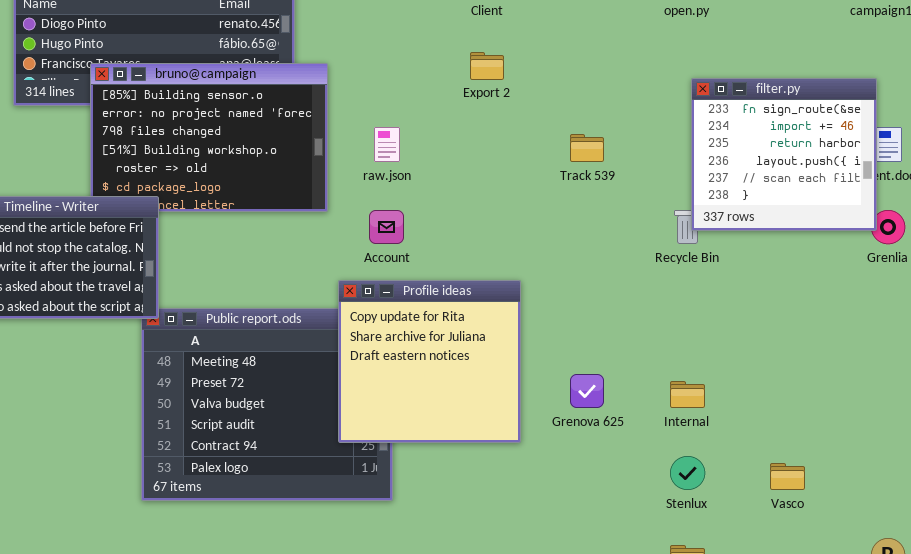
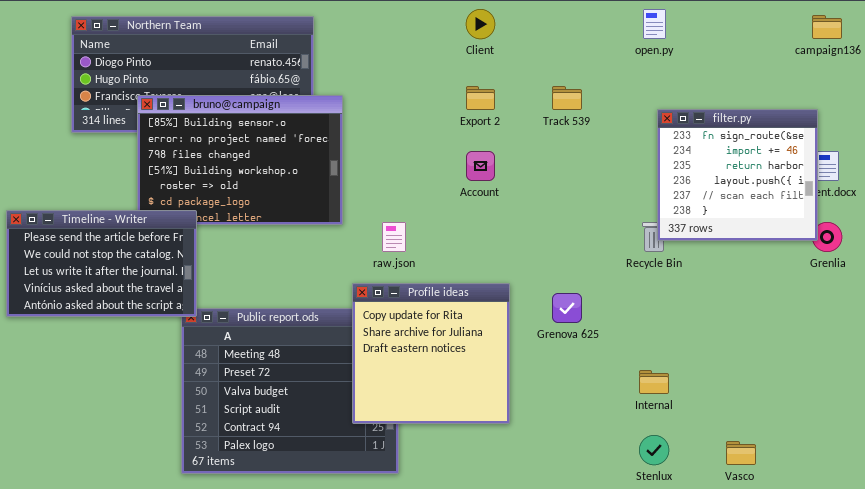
raw.json: [374,127,400,162] -> [382,222,406,252], moved
Track 539: [570,134,604,162] -> [552,86,582,110], moved
Account: [369,210,404,244] -> [466,151,495,181], moved
Grenova 625: [570,374,604,408] -> [552,293,582,323], moved

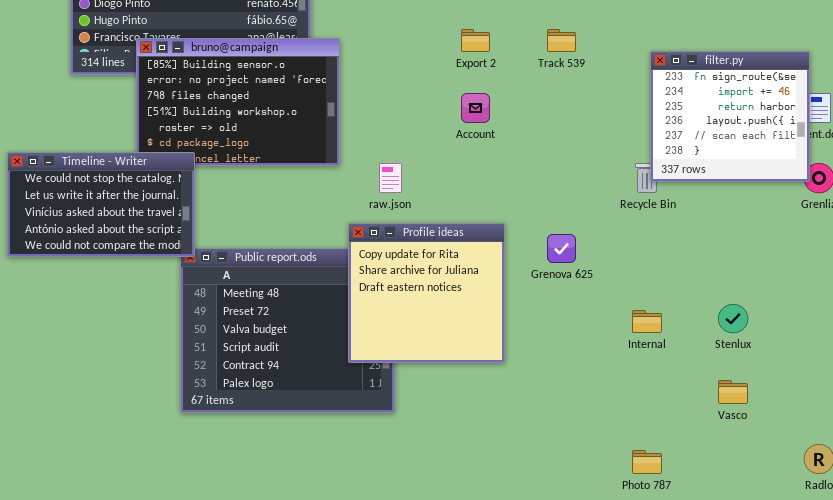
Timeline - Writer: [6,210,197,317] -> [7,152,195,257], scrolled down 1 row
Stenlux: [639,435,669,465] -> [718,304,748,333], moved

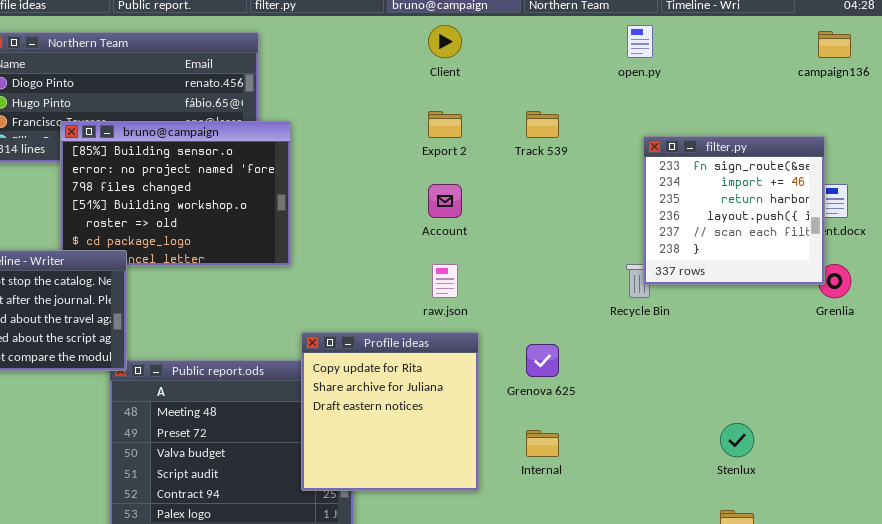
raw.json: [379,163,402,193] -> [432,264,458,298], moved
Internal: [632,310,662,333] -> [526,430,559,457], moved

